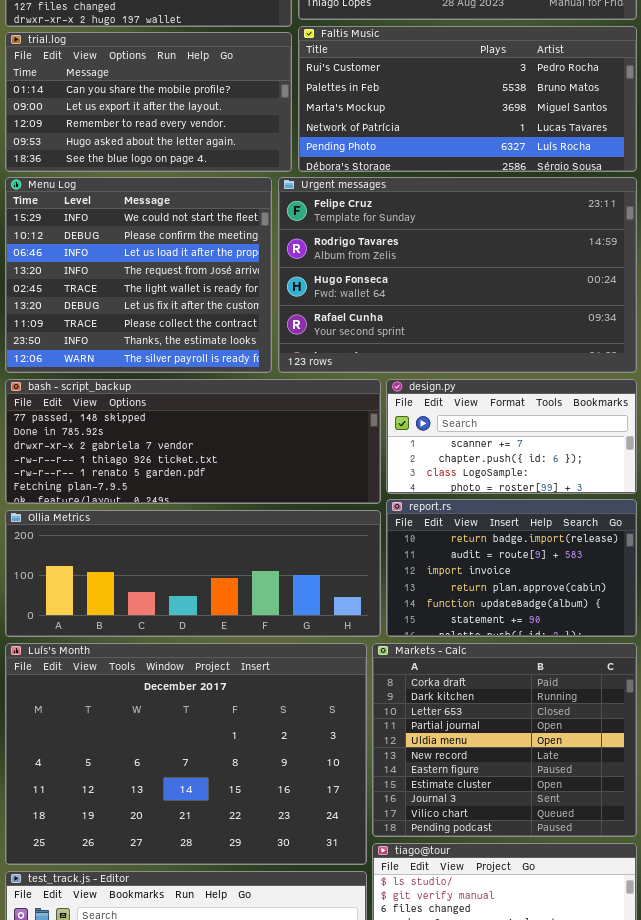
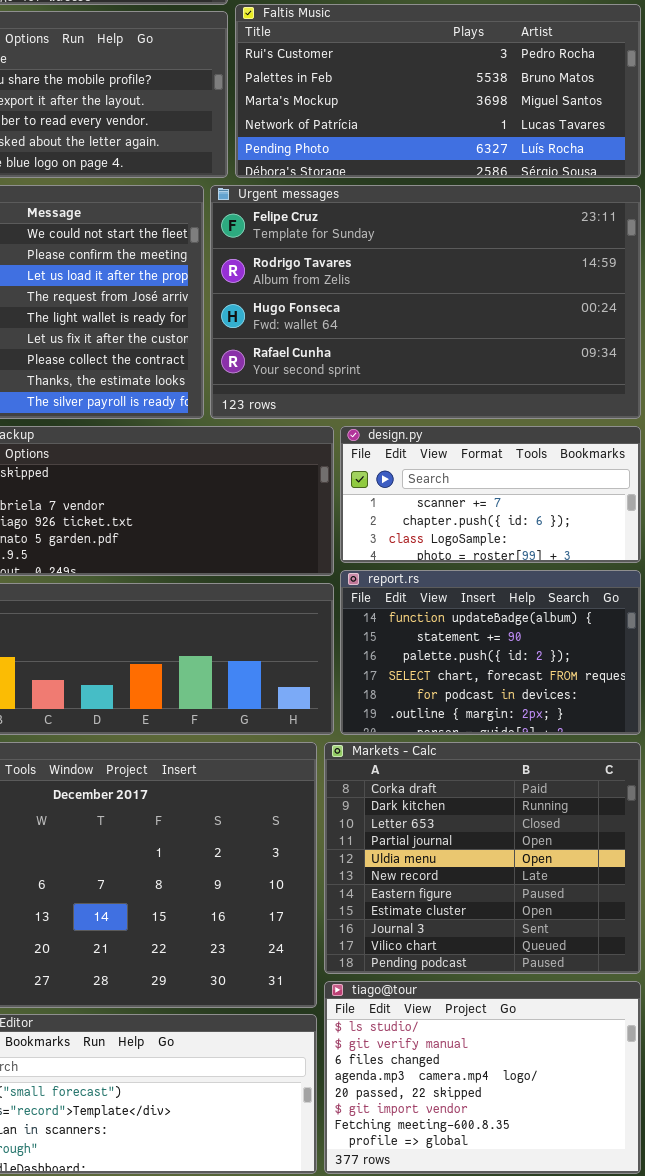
report.rs: [386,499,637,637] -> [340,570,641,735], scrolled down 4 rows

